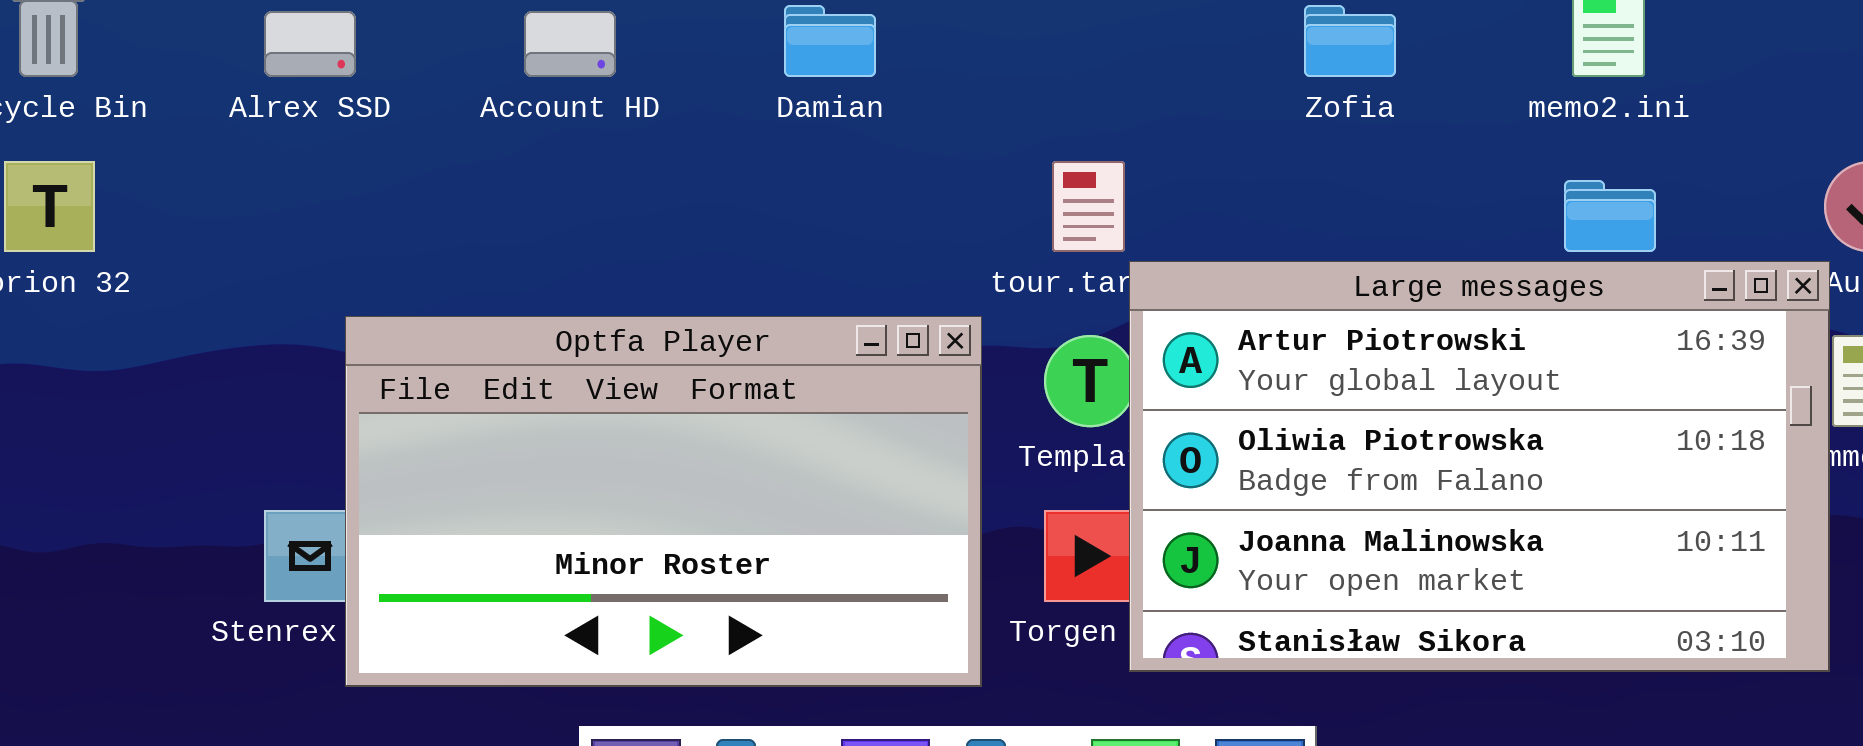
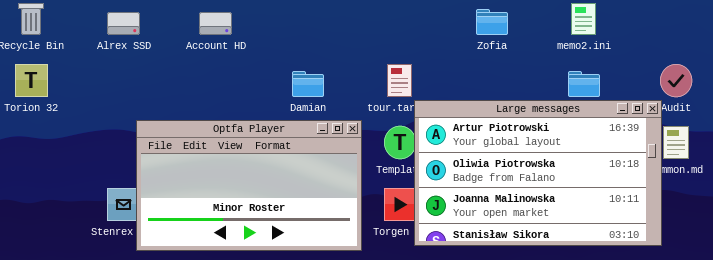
Damian: [784,5,876,77] -> [292,71,324,97], moved

